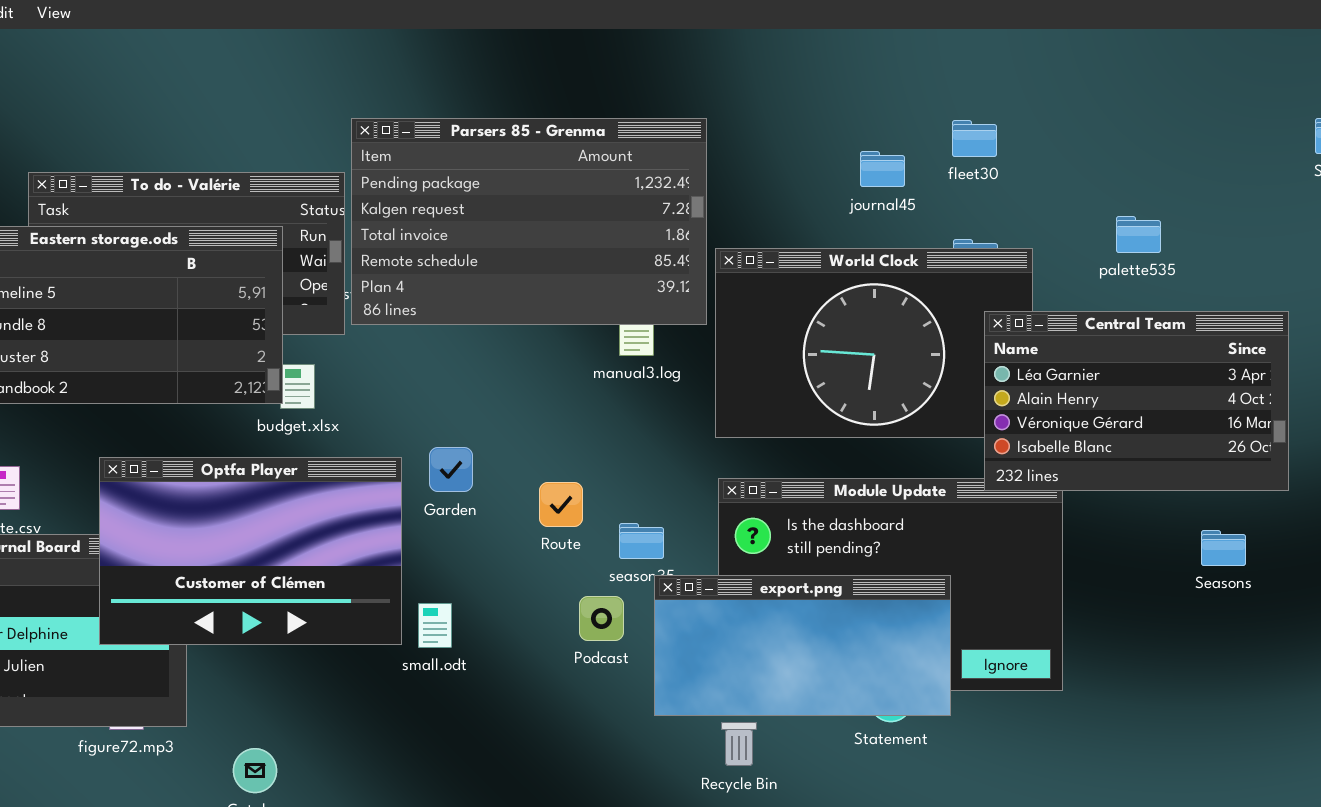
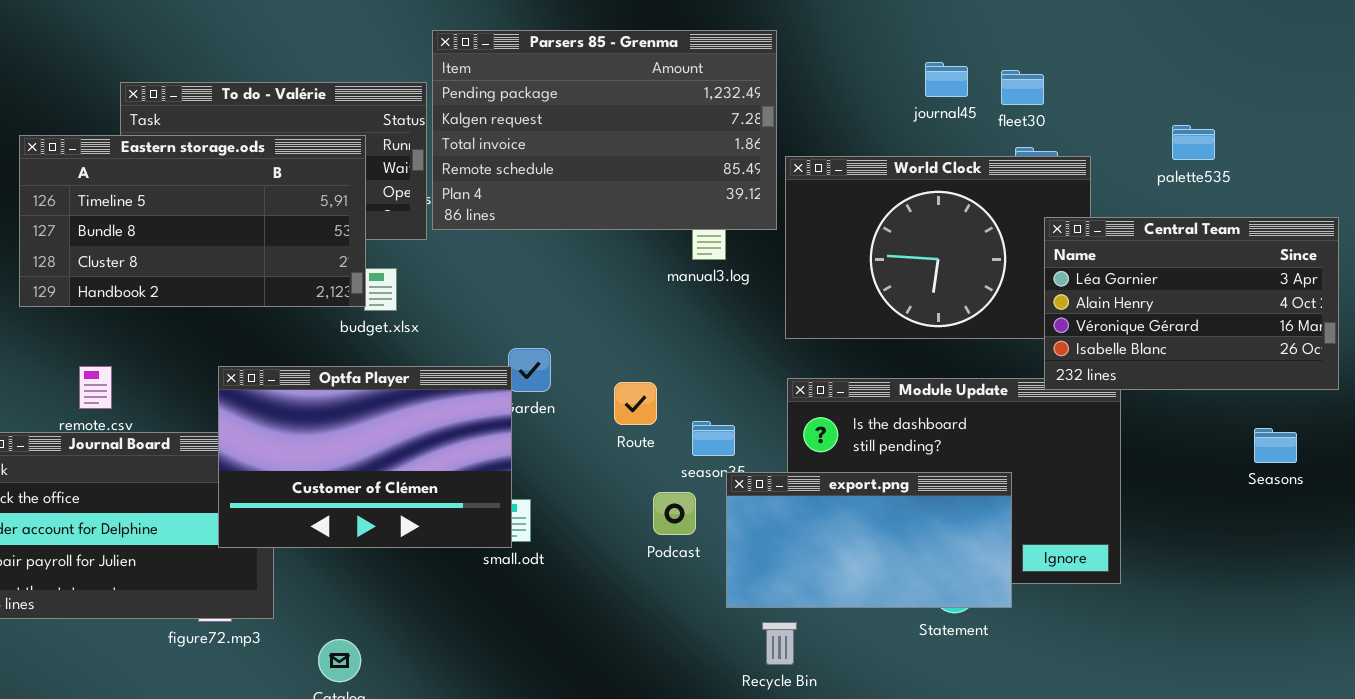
fleet30: [952,120,997,157] -> [1001,70,1044,105], moved
Optfa Player: [99,457,402,645] -> [218,366,512,548], moved
Recycle Bin: [721,722,757,766] -> [762,622,797,665], moved

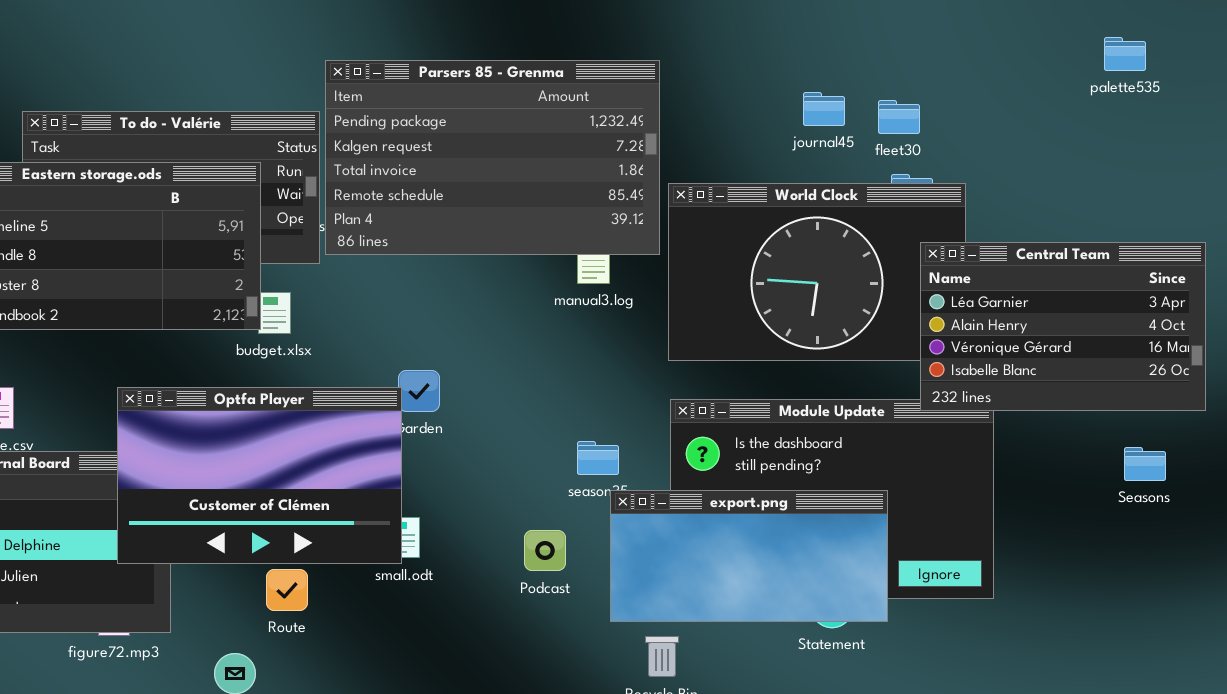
palette535: [1172,125,1215,160] -> [1104,37,1146,71], moved
Route: [614,382,657,425] -> [266,569,308,611], moved
Podcast: [653,492,696,535] -> [524,530,566,571], moved

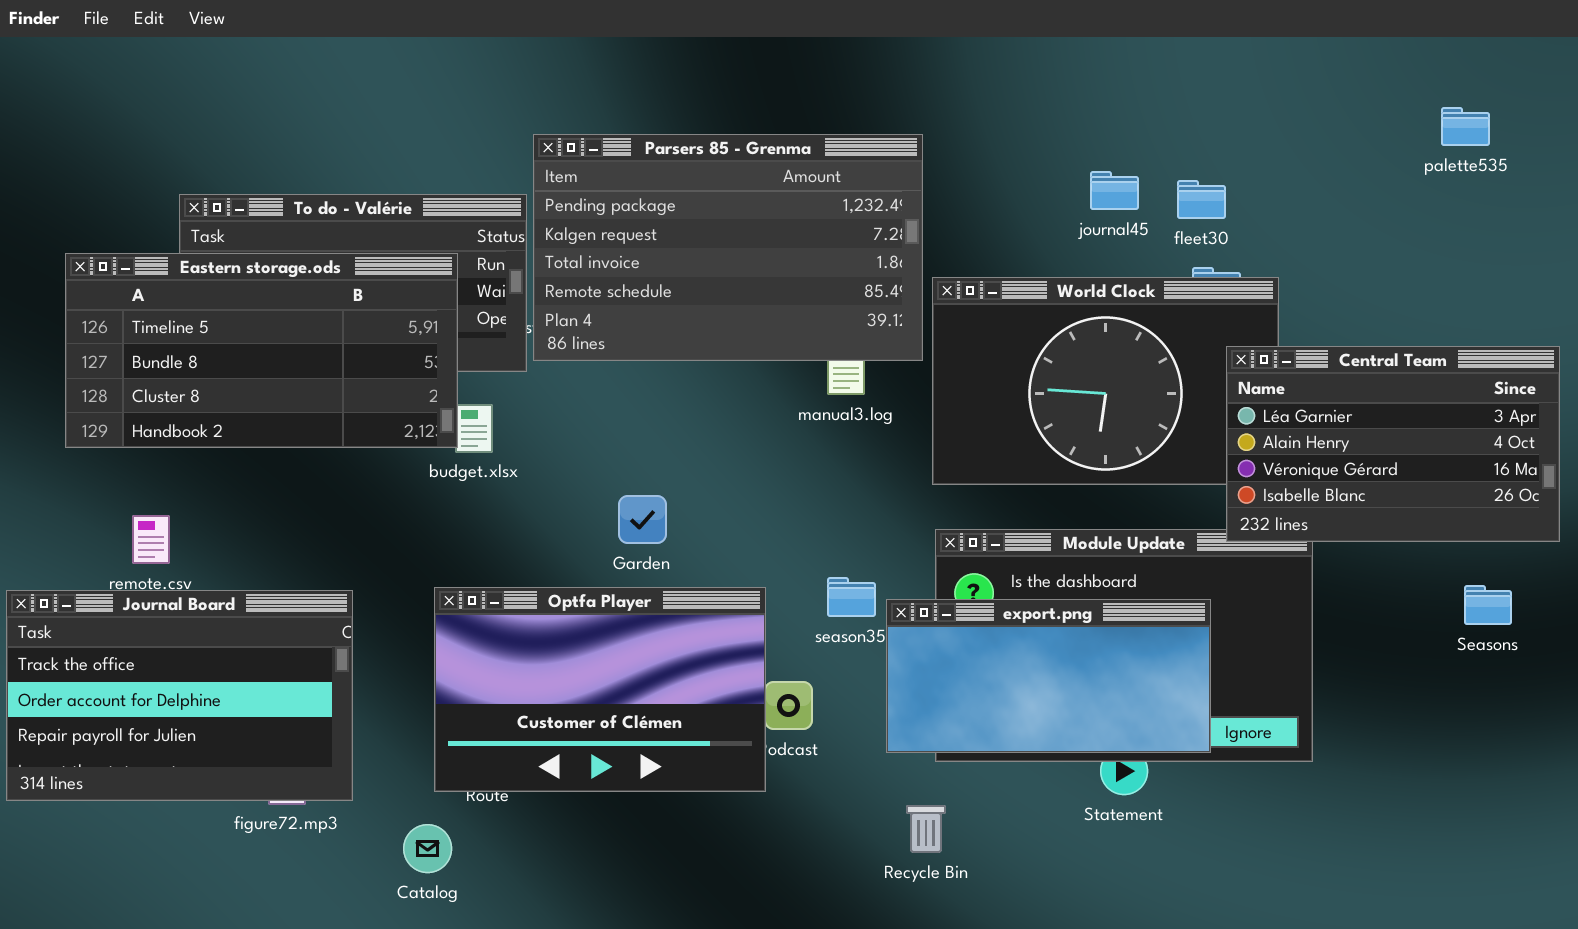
Optfa Player: [117,387,402,564] -> [434,587,766,792], moved
export.png: [610,490,888,622] -> [886,599,1211,753], moved

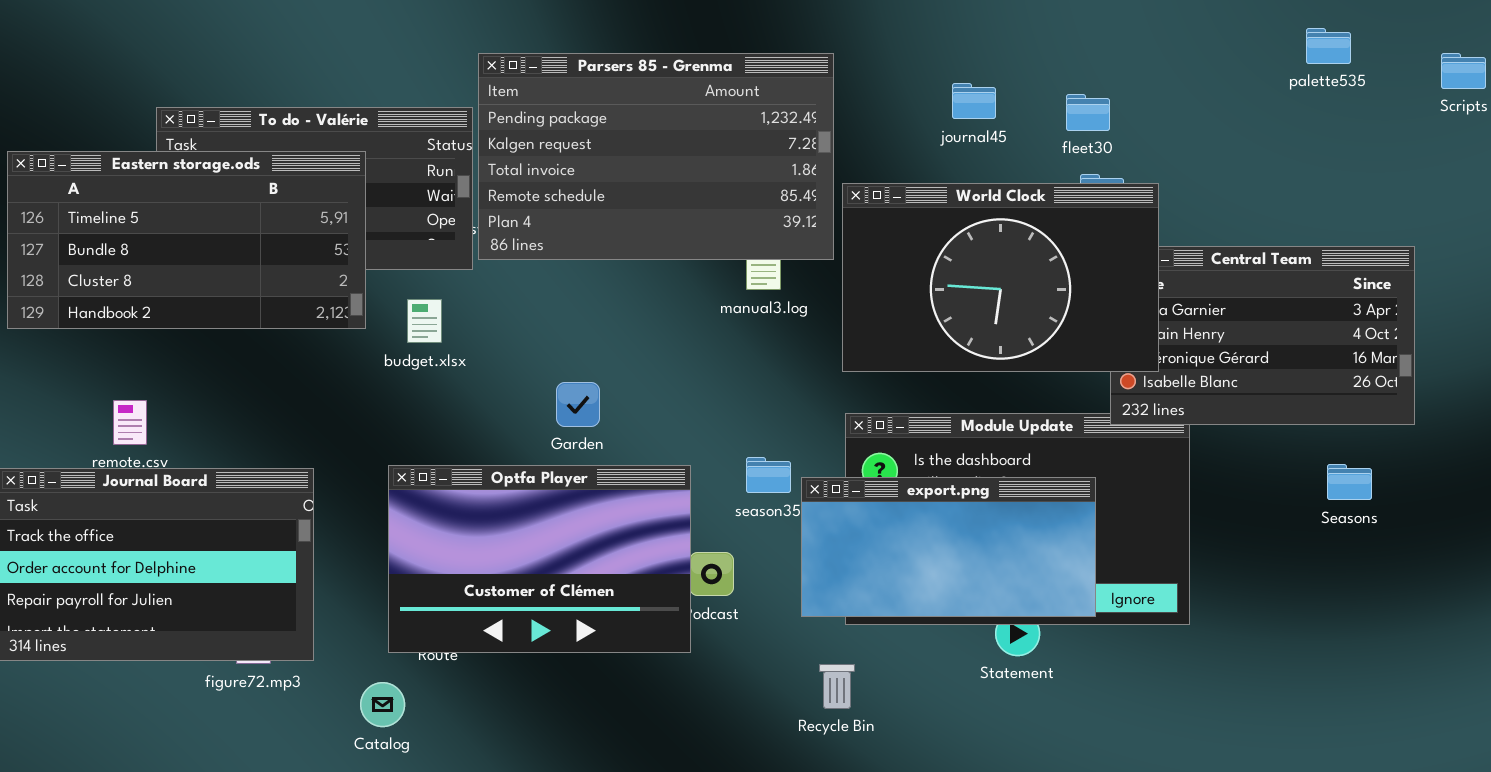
journal45: [1090,171,1139,210] -> [952,83,996,119], moved
Eastern storage.ods: [65,253,458,448] -> [7,151,366,329], moved
World Clock: [932,277,1279,485] -> [842,183,1159,372], raised

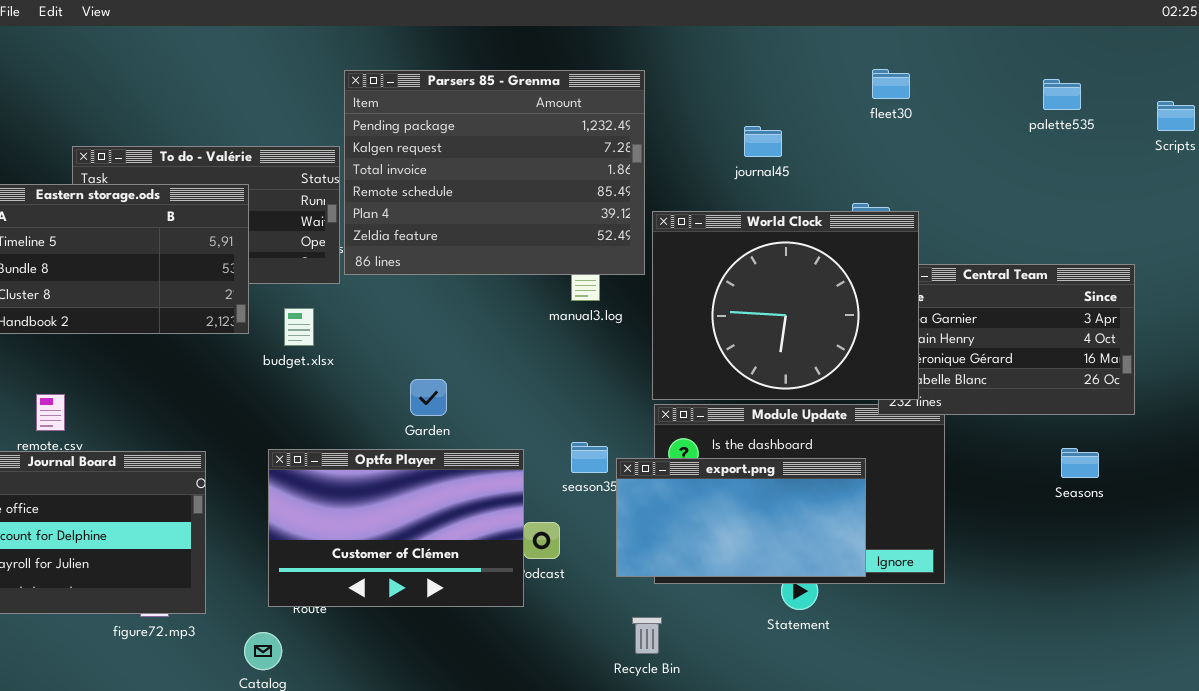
Parsers 85 - Grenma: [478,53,834,260] -> [344,70,645,275], resized
fleet30: [1066,94,1110,131] -> [872,69,910,99], moved
World Clock: [842,183,1159,372] -> [652,211,919,400], resized

